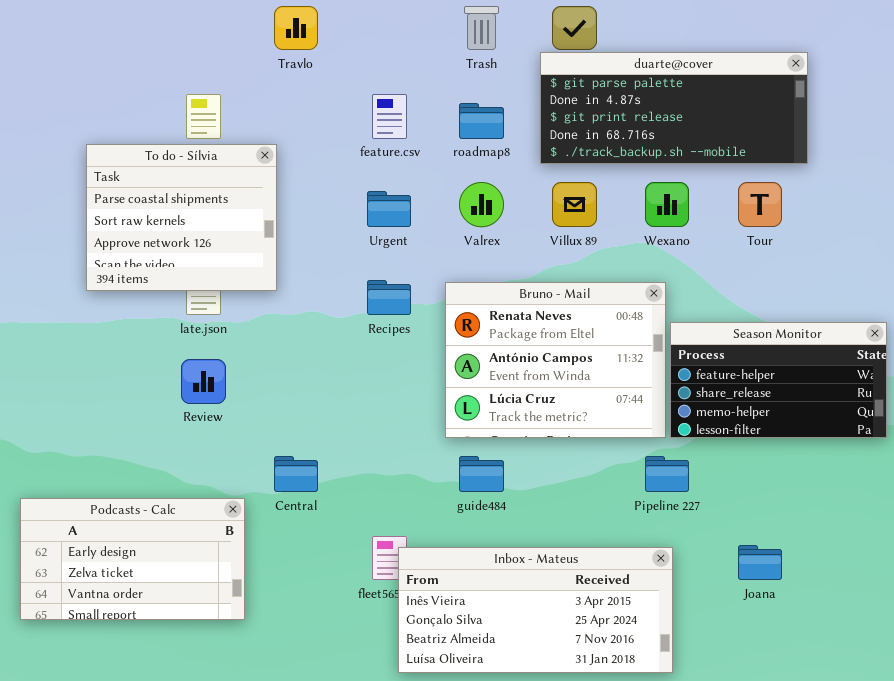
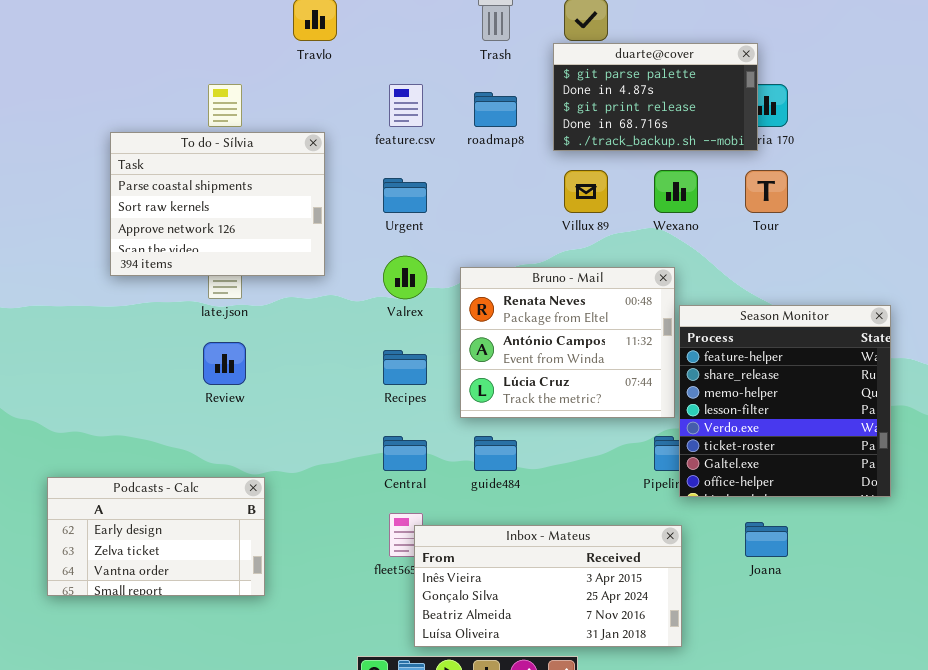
duarte@cover: [540,52,808,164] -> [553,43,758,151], resized
To do - Sílvia: [86,144,277,291] -> [110,132,325,276], resized
Valrex: [459,182,504,227] -> [383,256,427,299], moved
Recipes: [367,280,411,315] -> [383,350,427,385], moved
Season Monitor: [670,322,887,438] -> [679,305,891,497], resized
Central: [274,456,318,492] -> [383,436,427,471], moved

